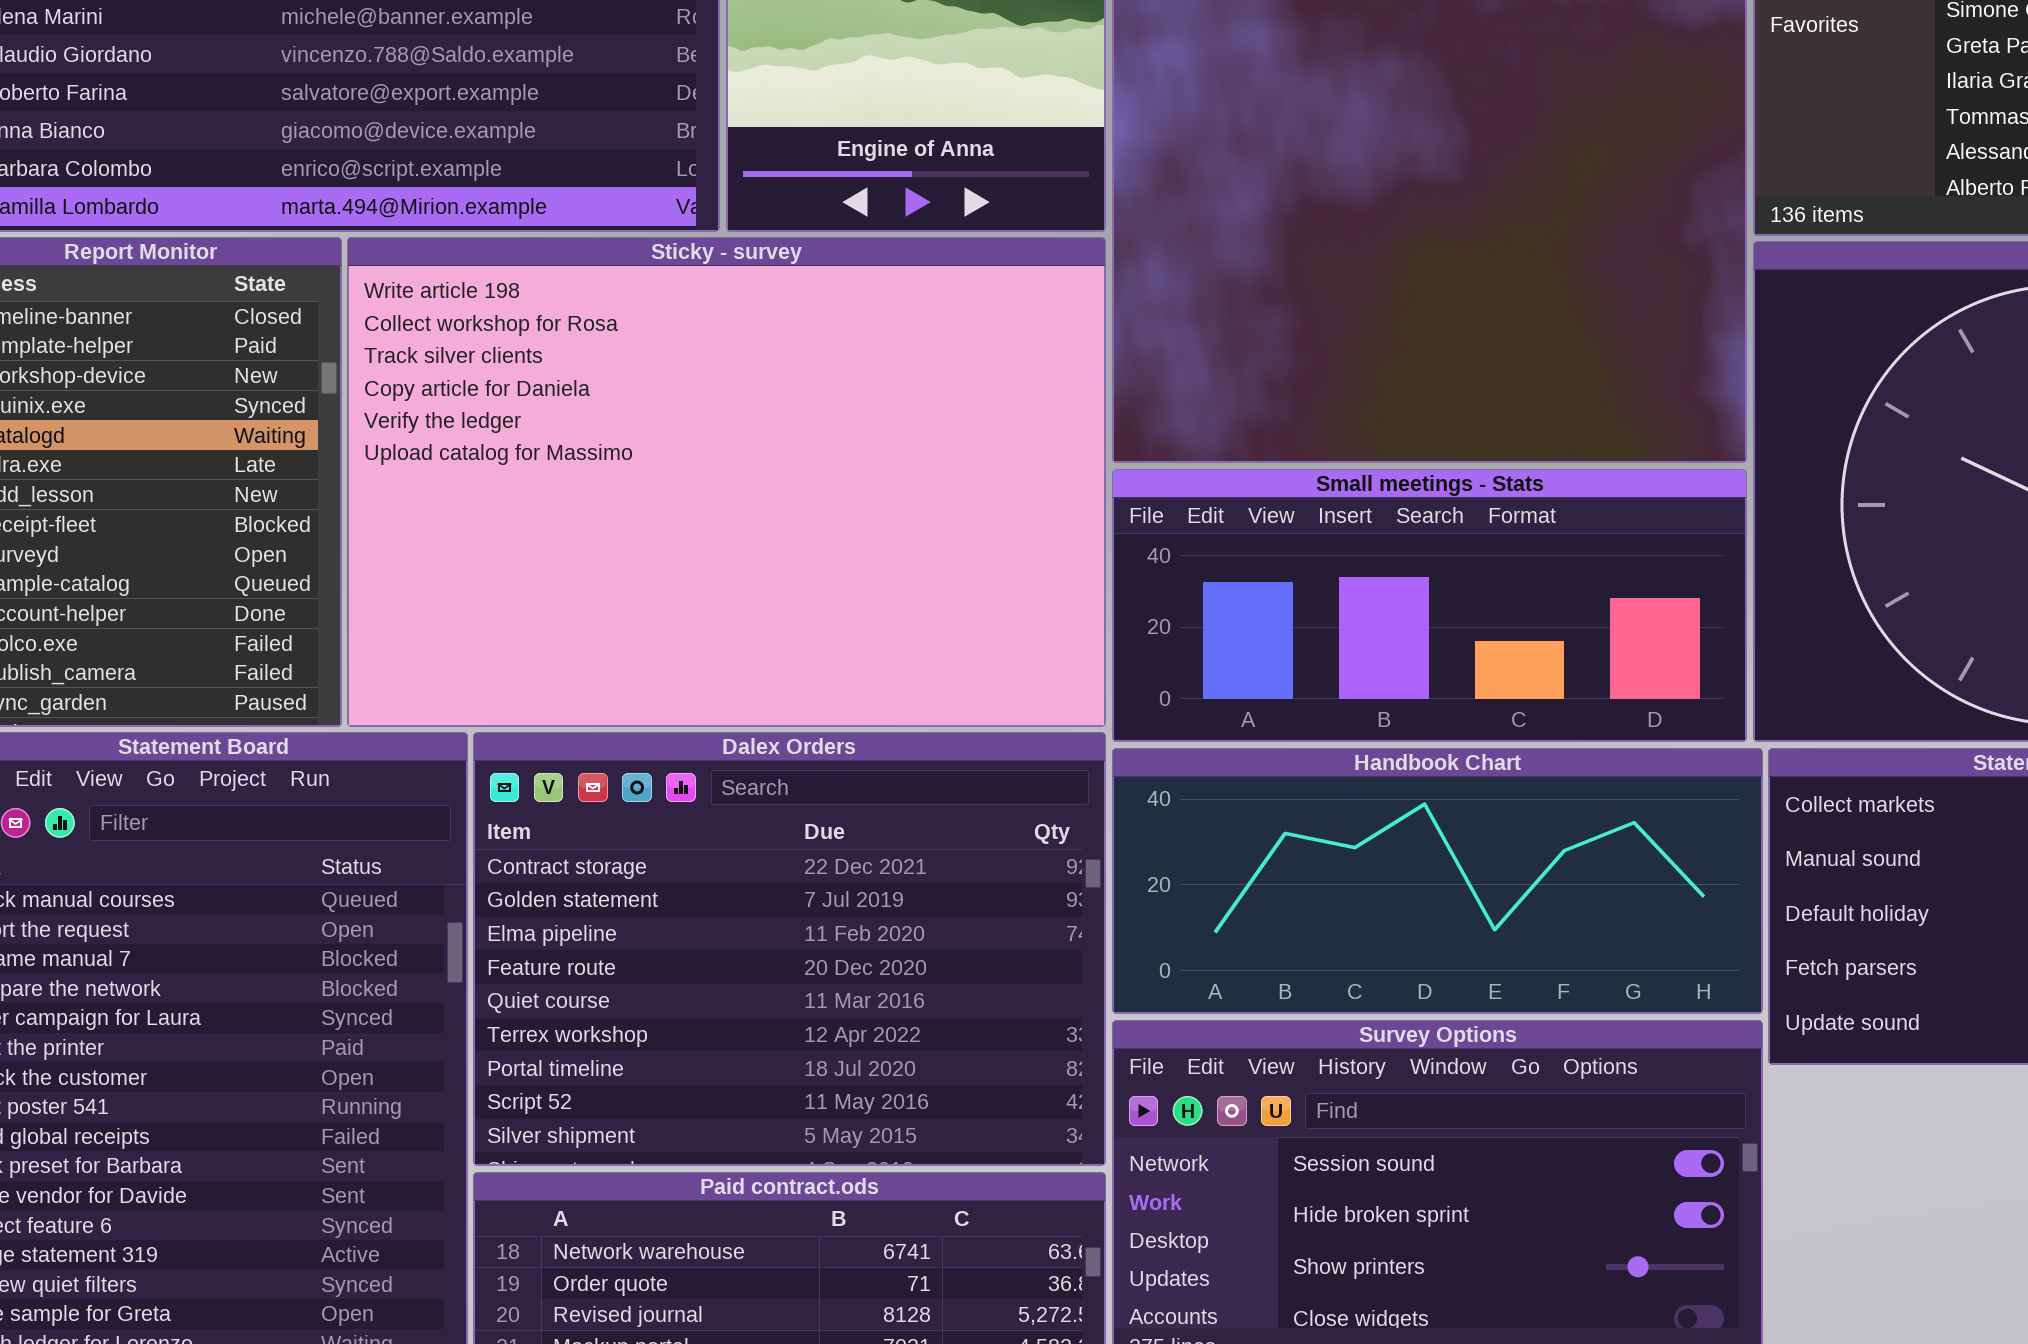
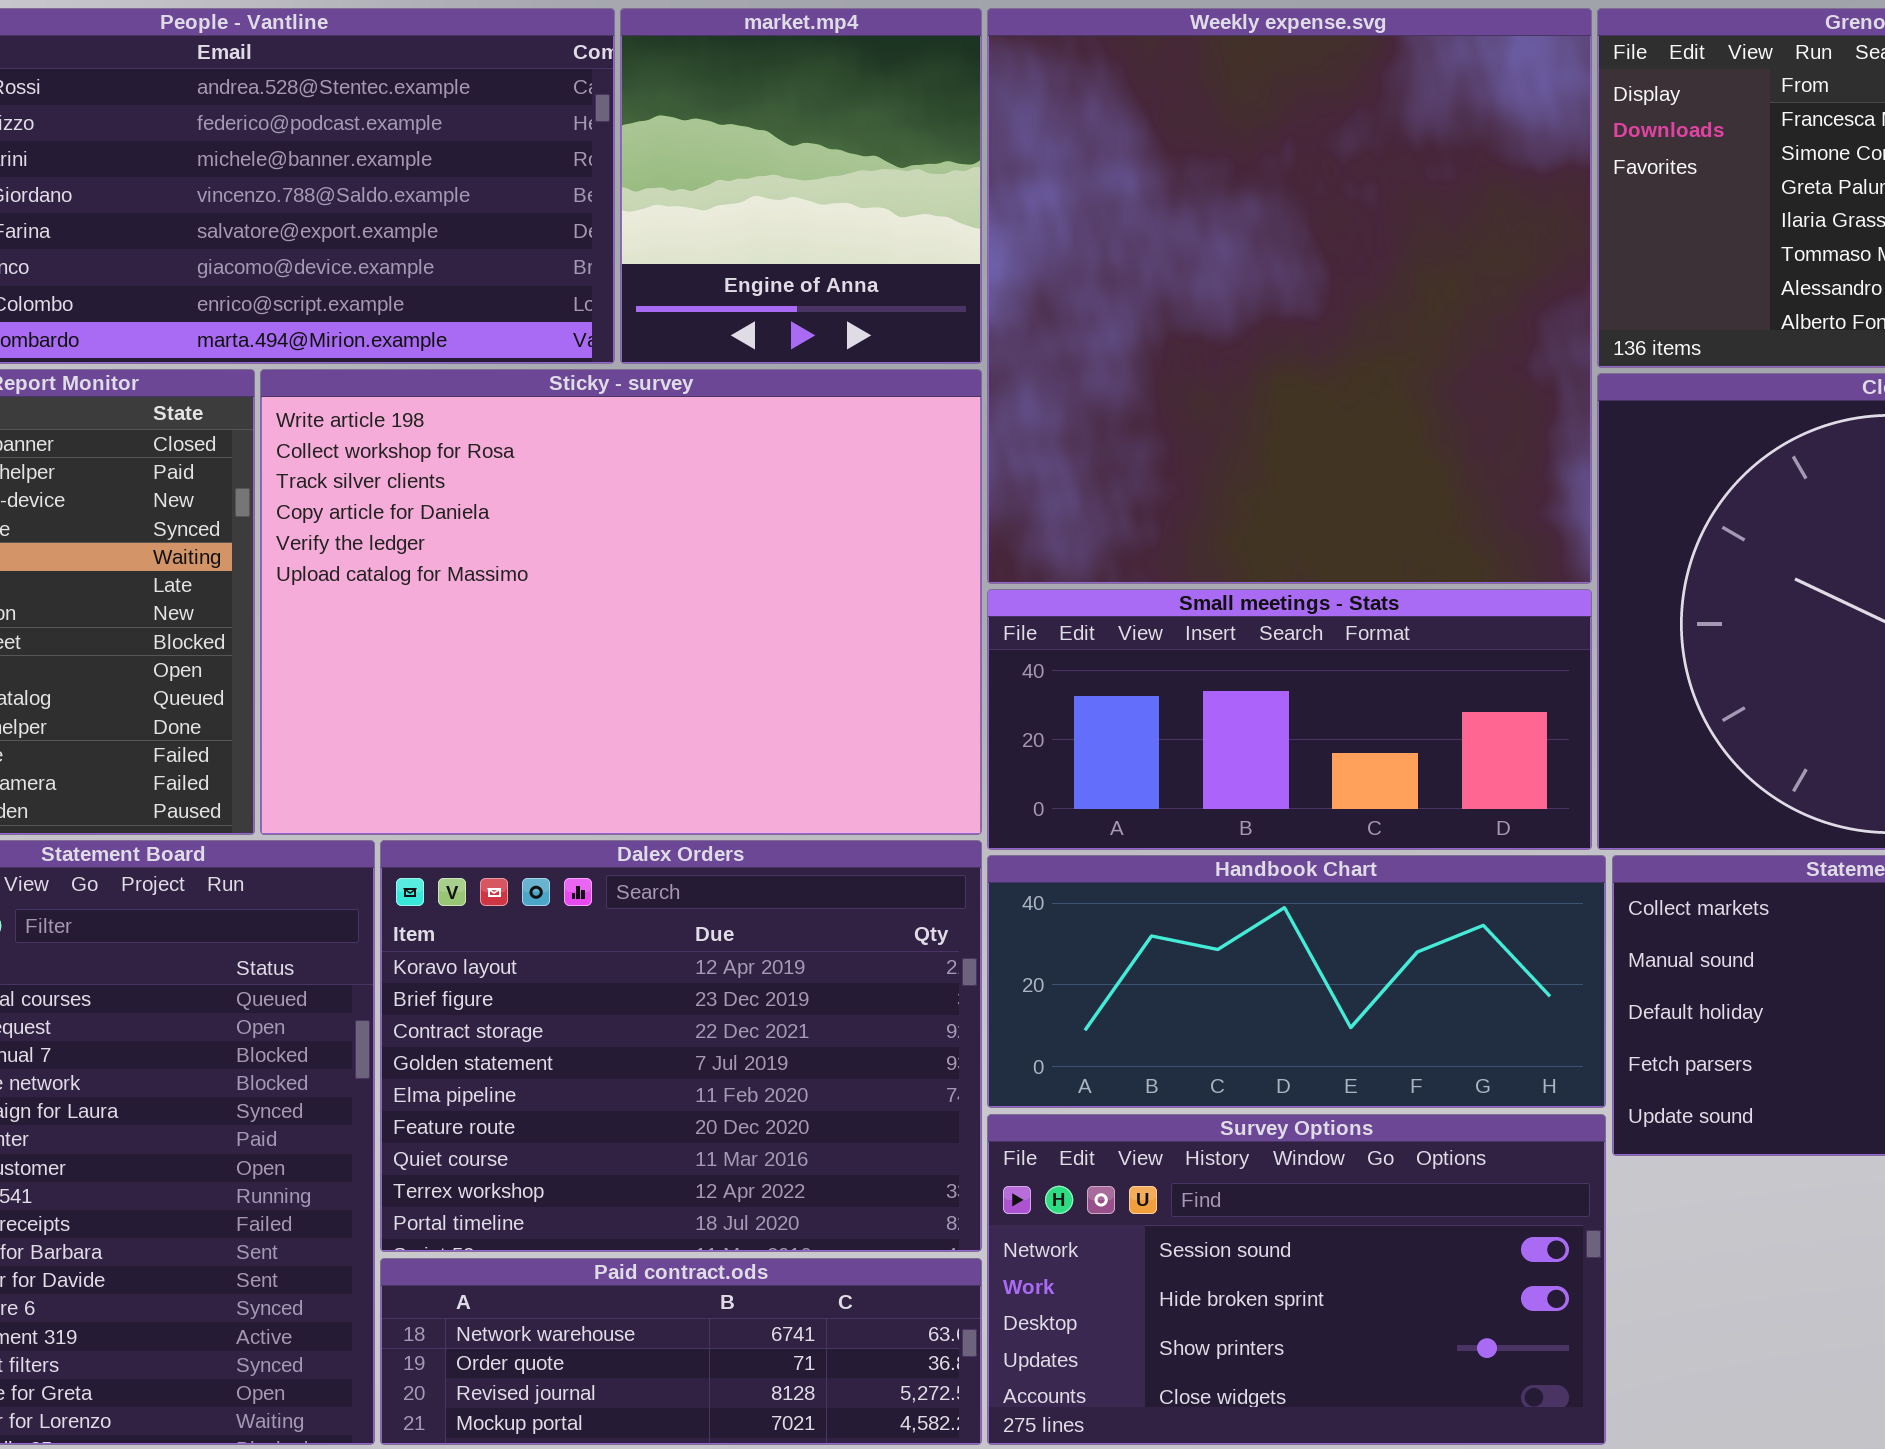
Dalex Orders: [473,732,1106,1166] -> [380,840,982,1252], scrolled up 2 rows

